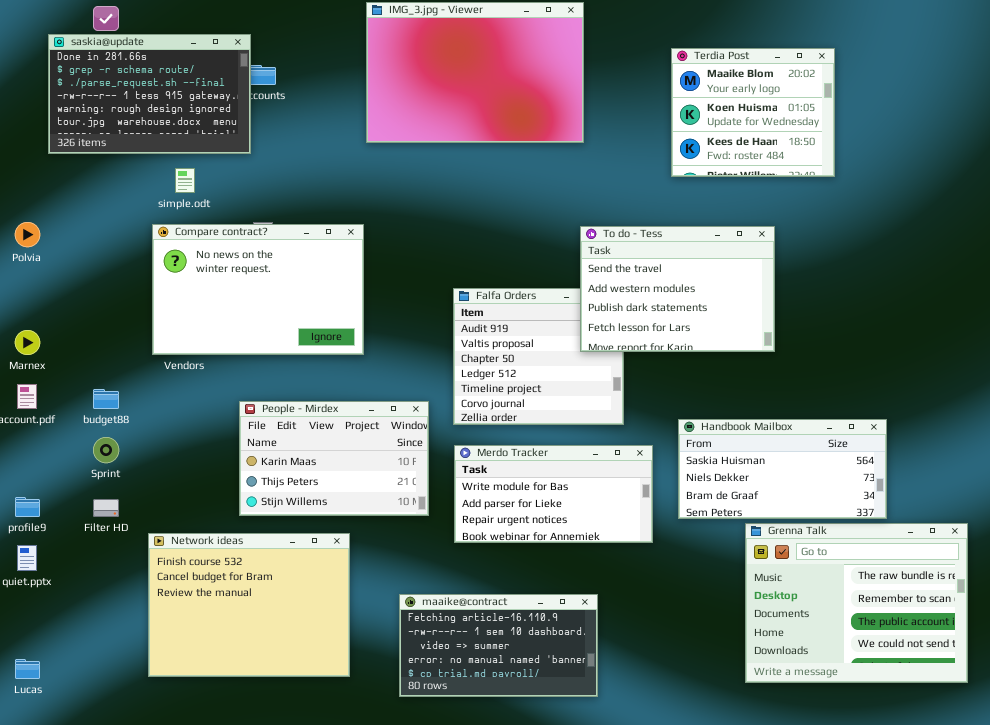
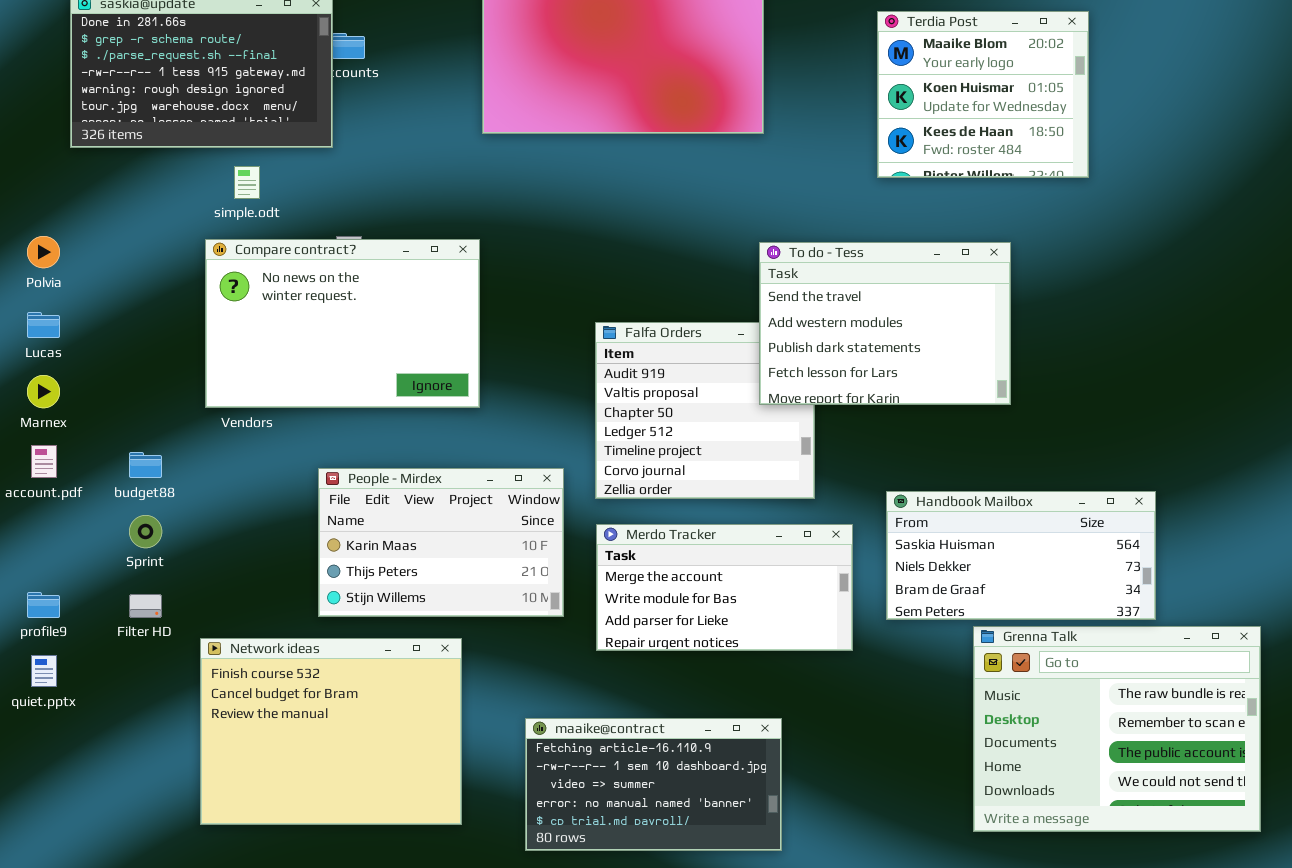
Merdo Tracker: [454,445,653,543] -> [596,524,853,651], scrolled up 1 row
Lucas: [15,659,40,679] -> [27,312,60,338], moved

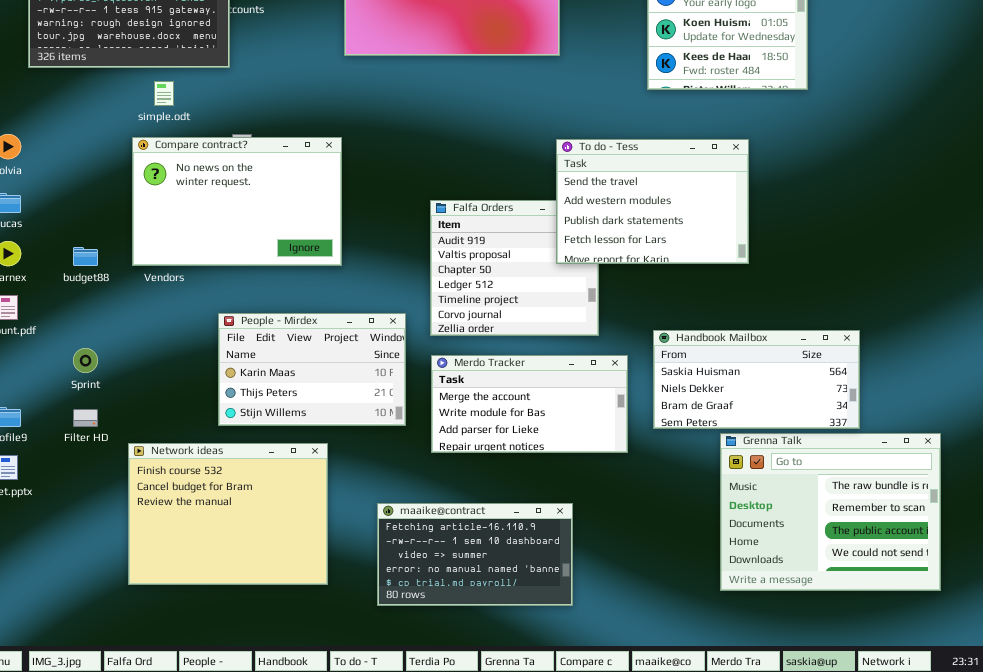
budget88: [129,452,162,478] -> [73,247,98,266], moved

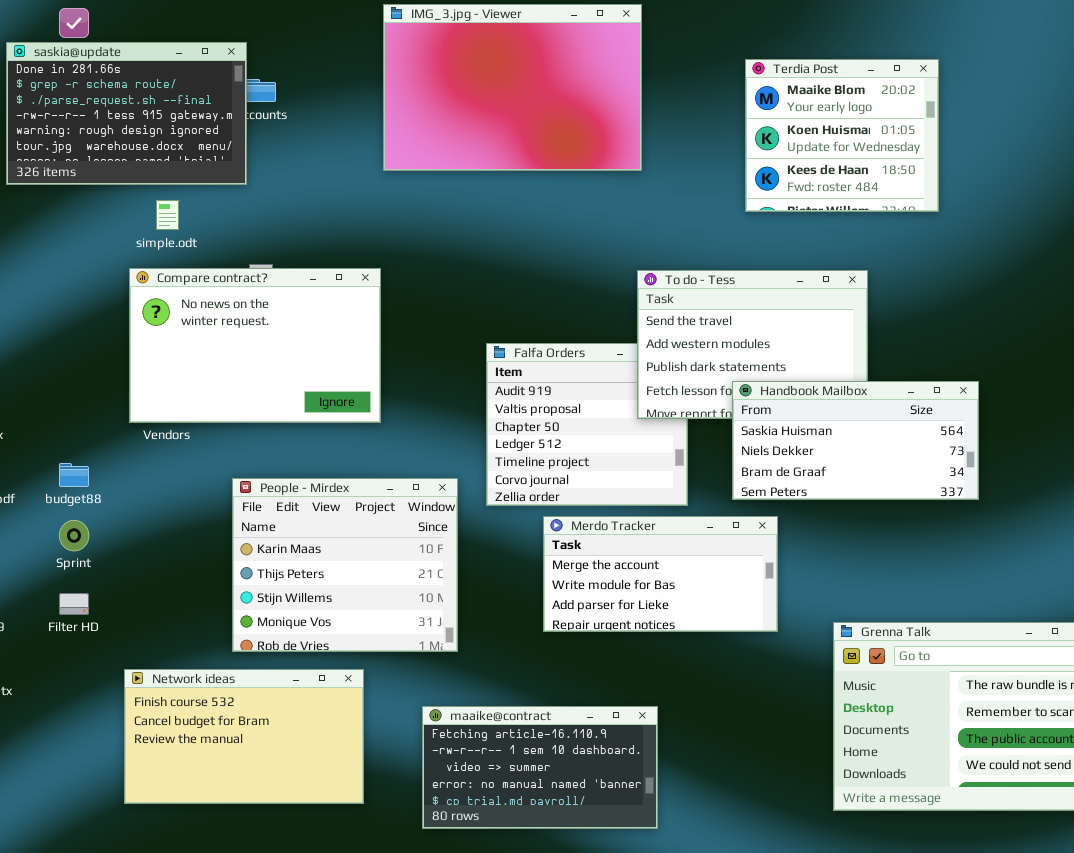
budget88: [73,247,98,266] -> [59,463,89,487], moved
People - Mirdex: [218,313,406,426] -> [232,478,458,652], resized
Handbook Mailbox: [653,330,860,429] -> [732,381,979,500], moved
Merdo Tracker: [431,355,628,453] -> [543,516,778,632], moved
Network ideas: [128,443,328,585] -> [124,669,364,804], resized

